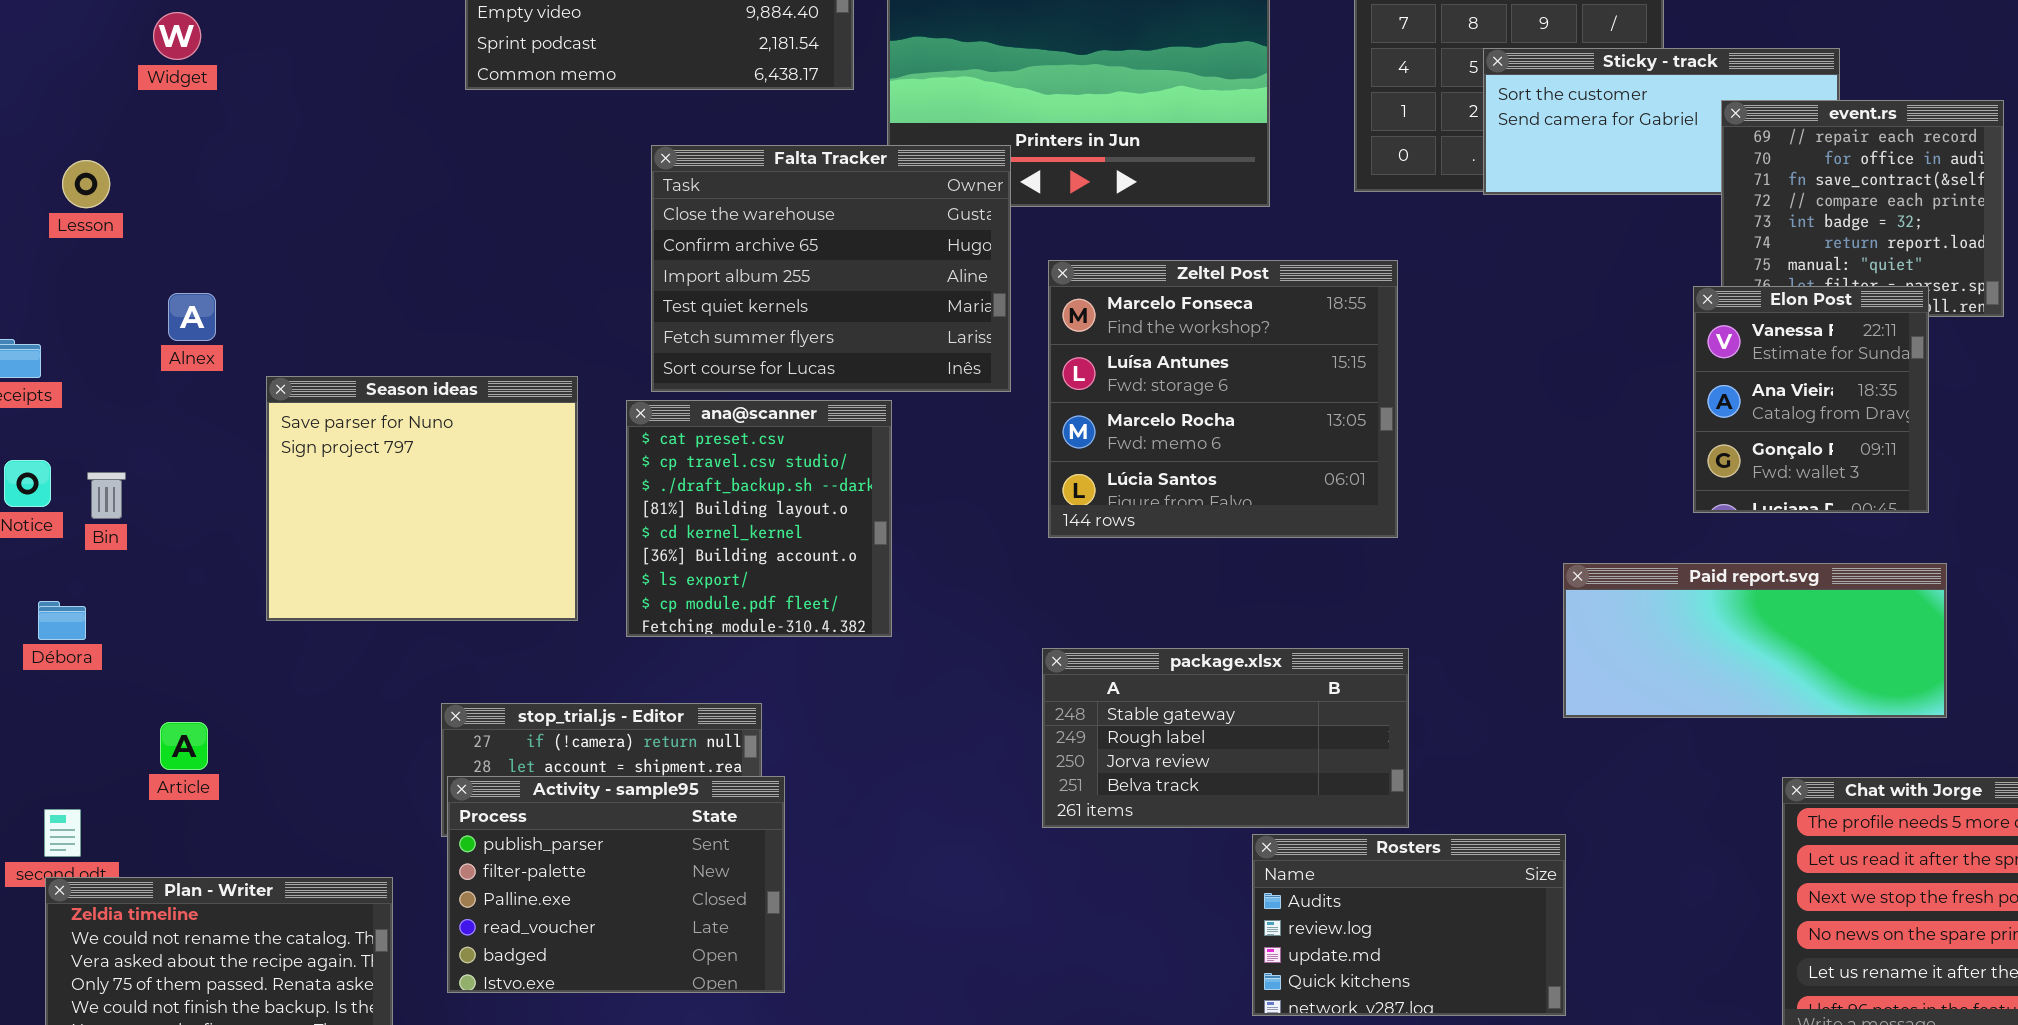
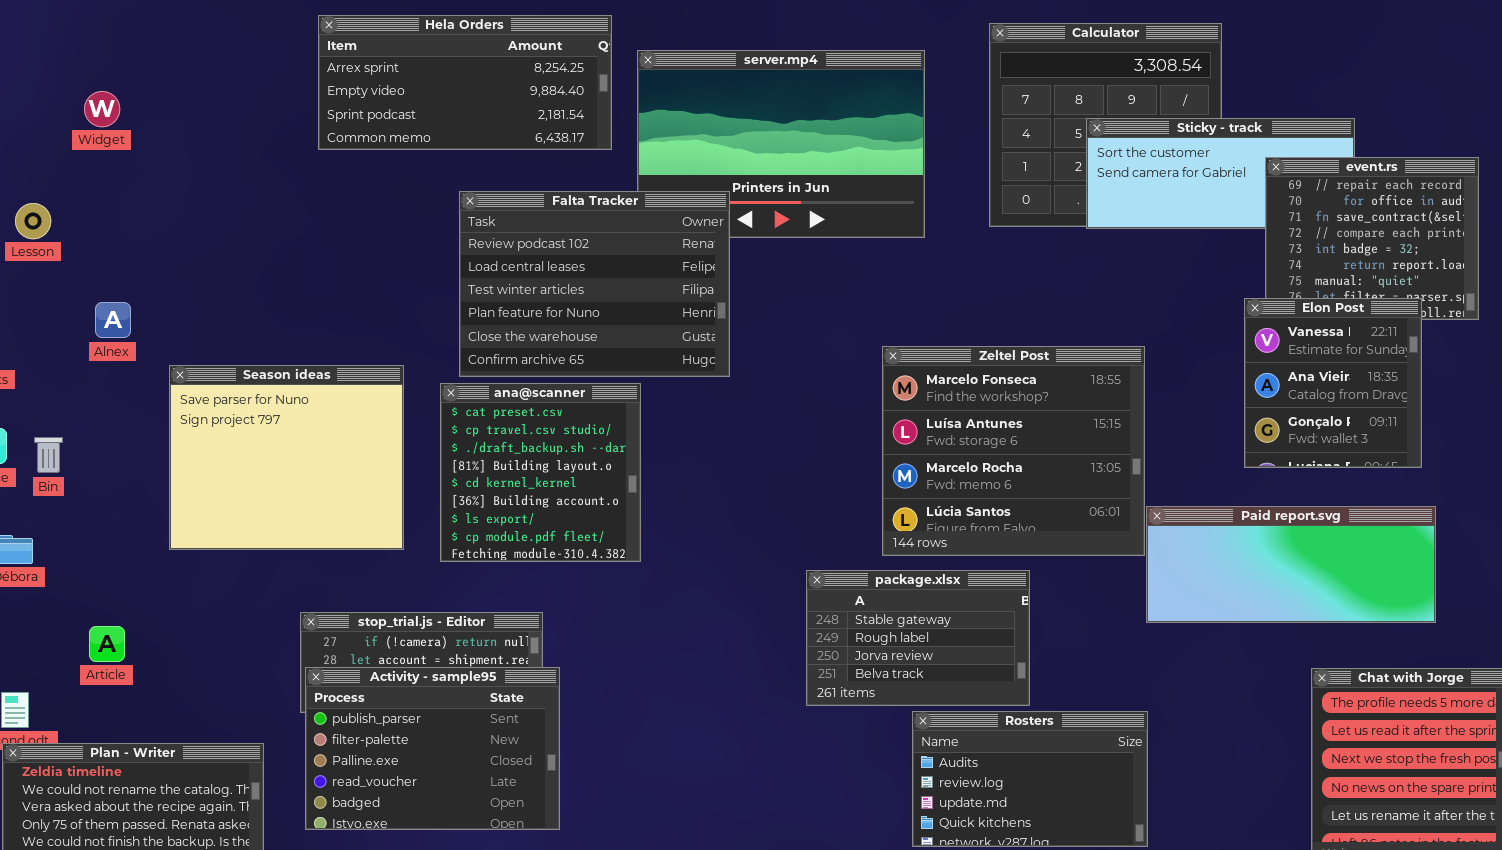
Falta Tracker: [651,145,1011,392] -> [459,191,730,377], scrolled up 4 rows
Zeltel Post: [1048,260,1398,538] -> [882,346,1145,556], moved
package.xlsx: [1042,648,1409,828] -> [806,570,1030,706], resized

